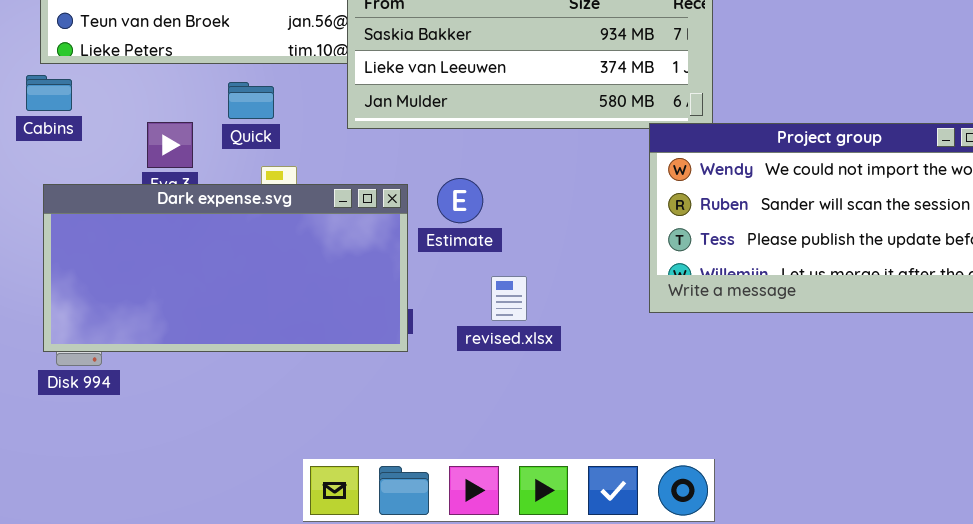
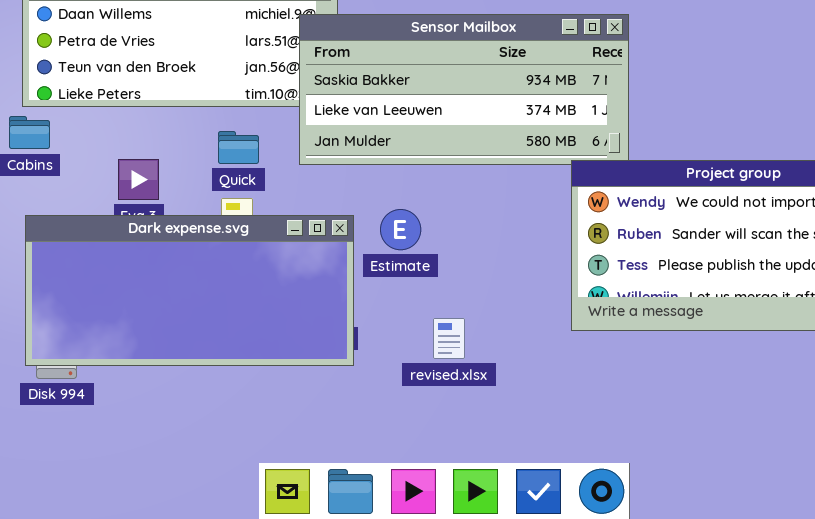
Quick: [228,82,274,119] -> [218,131,259,164], moved
revised.xlsx: [491,276,527,321] -> [433,318,465,359], moved

